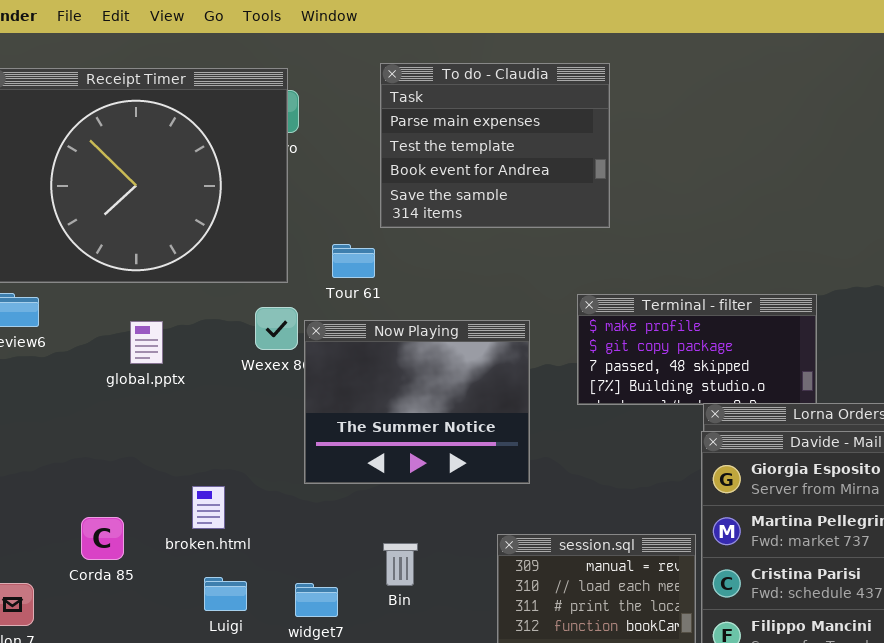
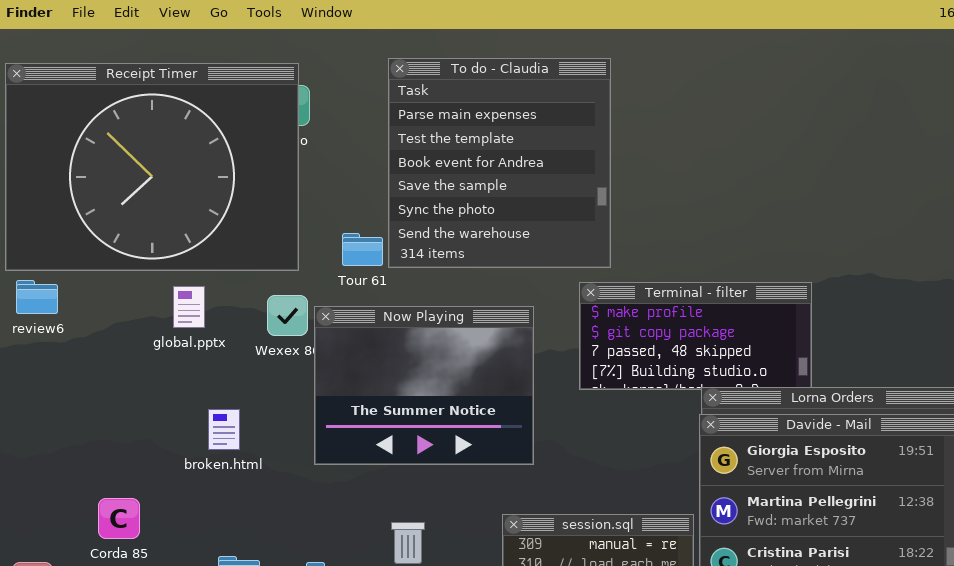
To do - Claudia: [380,63,610,228] -> [388,58,611,268], resized
global.pptx: [130,321,163,364] -> [173,286,205,328], moved
broken.html: [192,486,225,529] -> [208,409,240,450], moved

